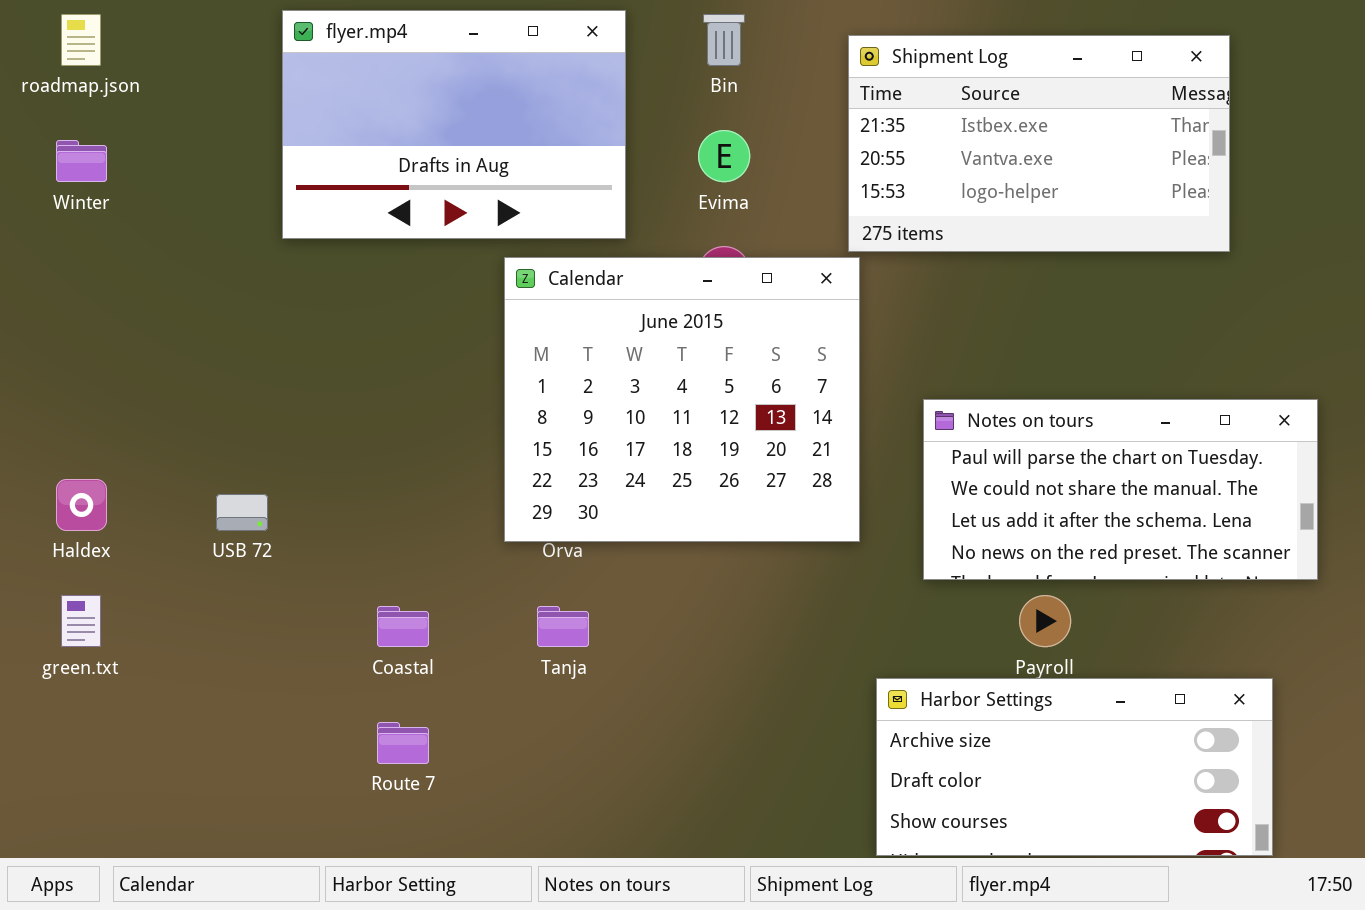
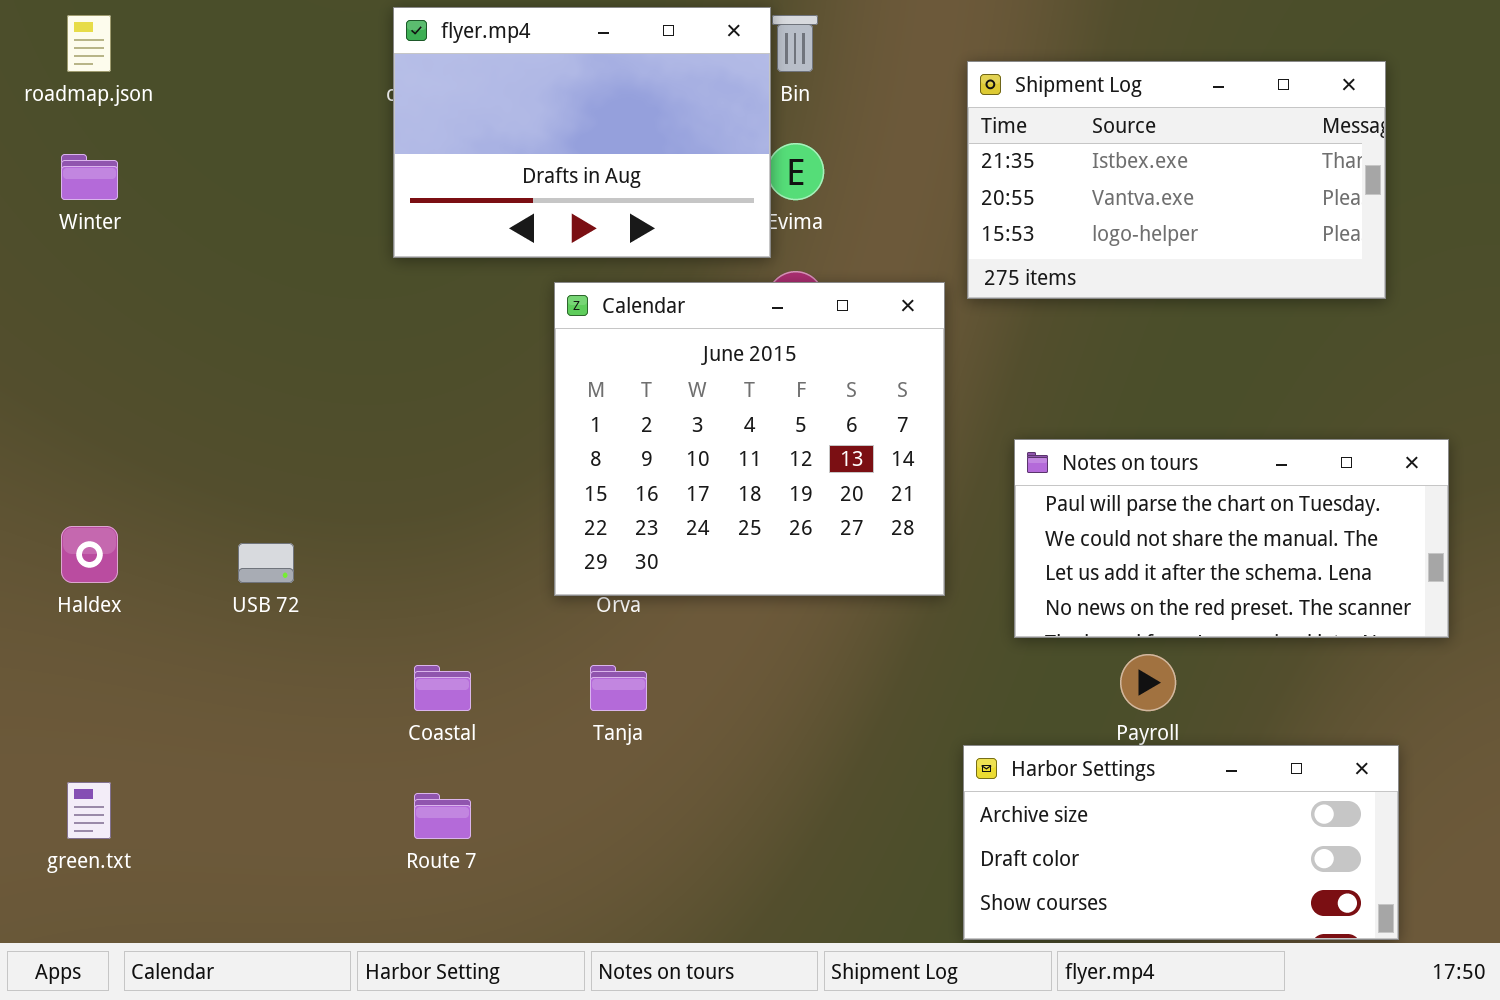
flyer.mp4: [282,10,626,239] -> [393,7,771,258], moved
Shipment Log: [848,35,1230,252] -> [967,61,1386,299], moved
green.txt: [61,595,101,647] -> [67,782,111,839], moved

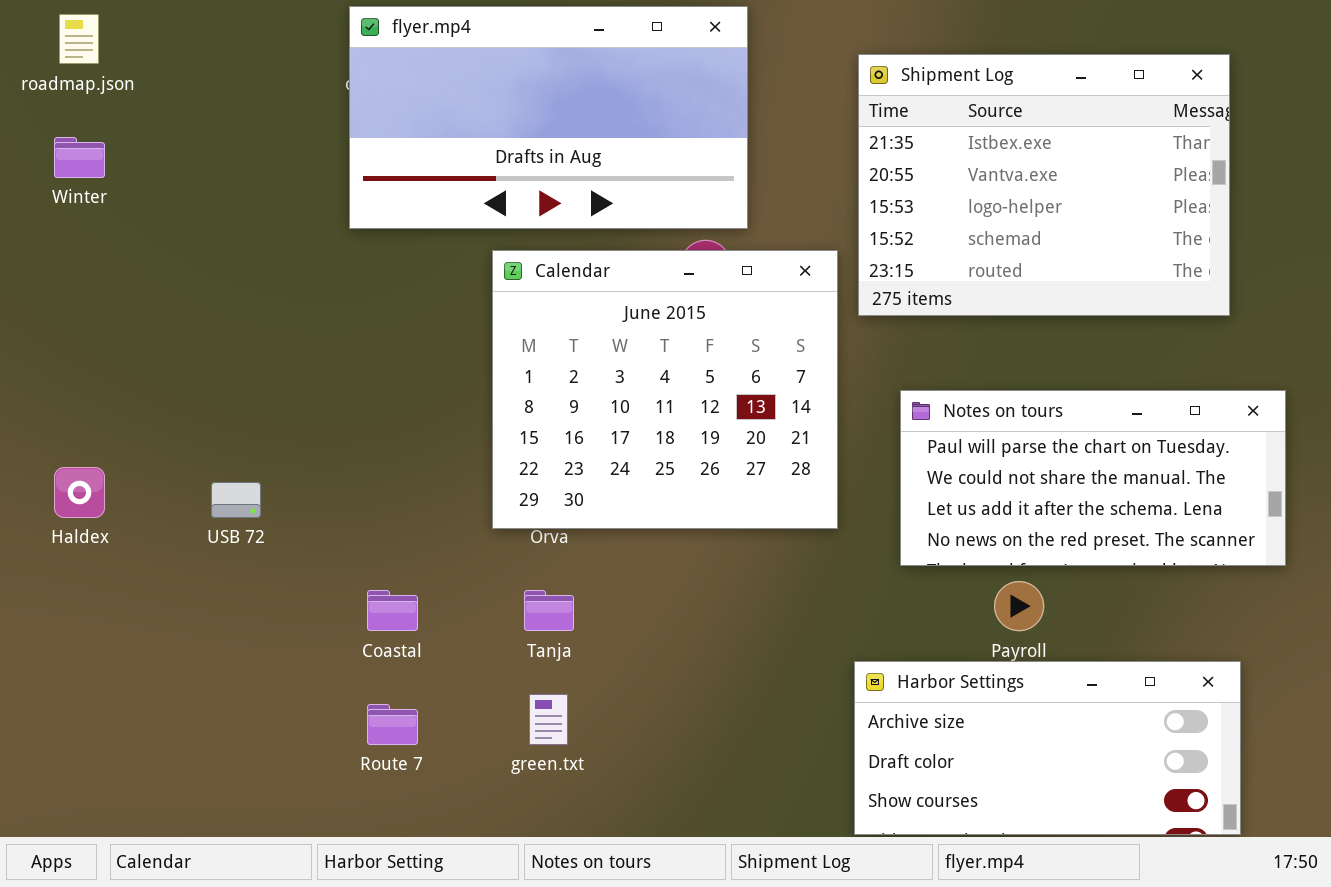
flyer.mp4: [393,7,771,258] -> [349,6,748,229], resized
Shipment Log: [967,61,1386,299] -> [858,54,1230,316], resized
green.txt: [67,782,111,839] -> [529,694,568,745], moved

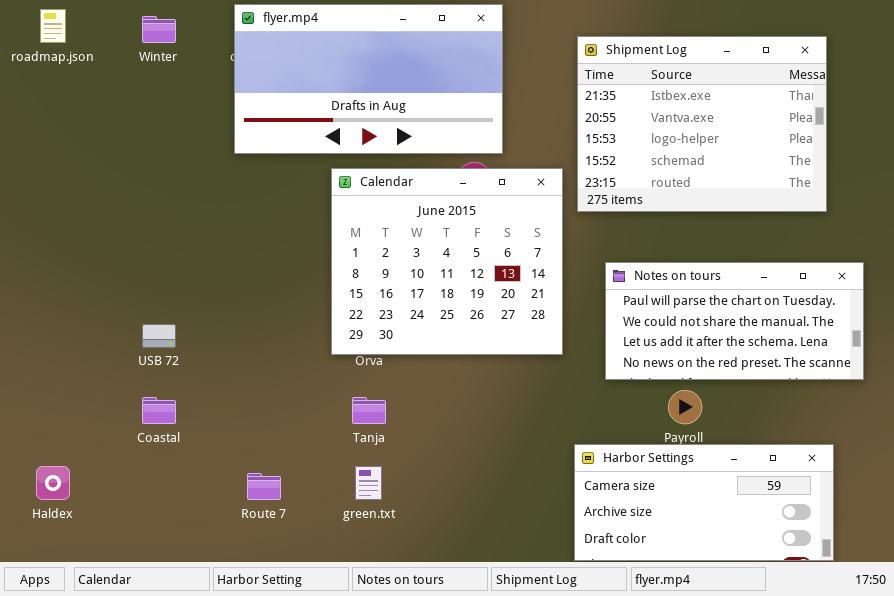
Winter: [54,137,105,178] -> [142,16,176,43], moved
Haldex: [54,467,105,518] -> [36,466,70,500], moved
Coastal: [367,590,418,631] -> [142,397,176,424], moved
Harbor Settings: [854,661,1241,835] -> [574,444,834,561], scrolled up 1 row

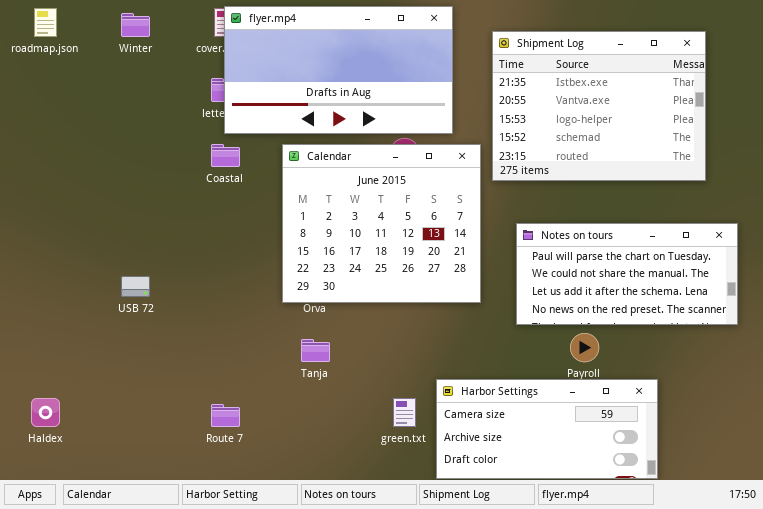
flyer.mp4: [234,4,503,154] -> [224,6,453,134], moved
Coastal: [142,397,176,424] -> [211,144,240,167], moved
Harbor Settings: [574,444,834,561] -> [436,379,658,479], moved
green.txt: [355,466,382,500] -> [393,398,416,427], moved

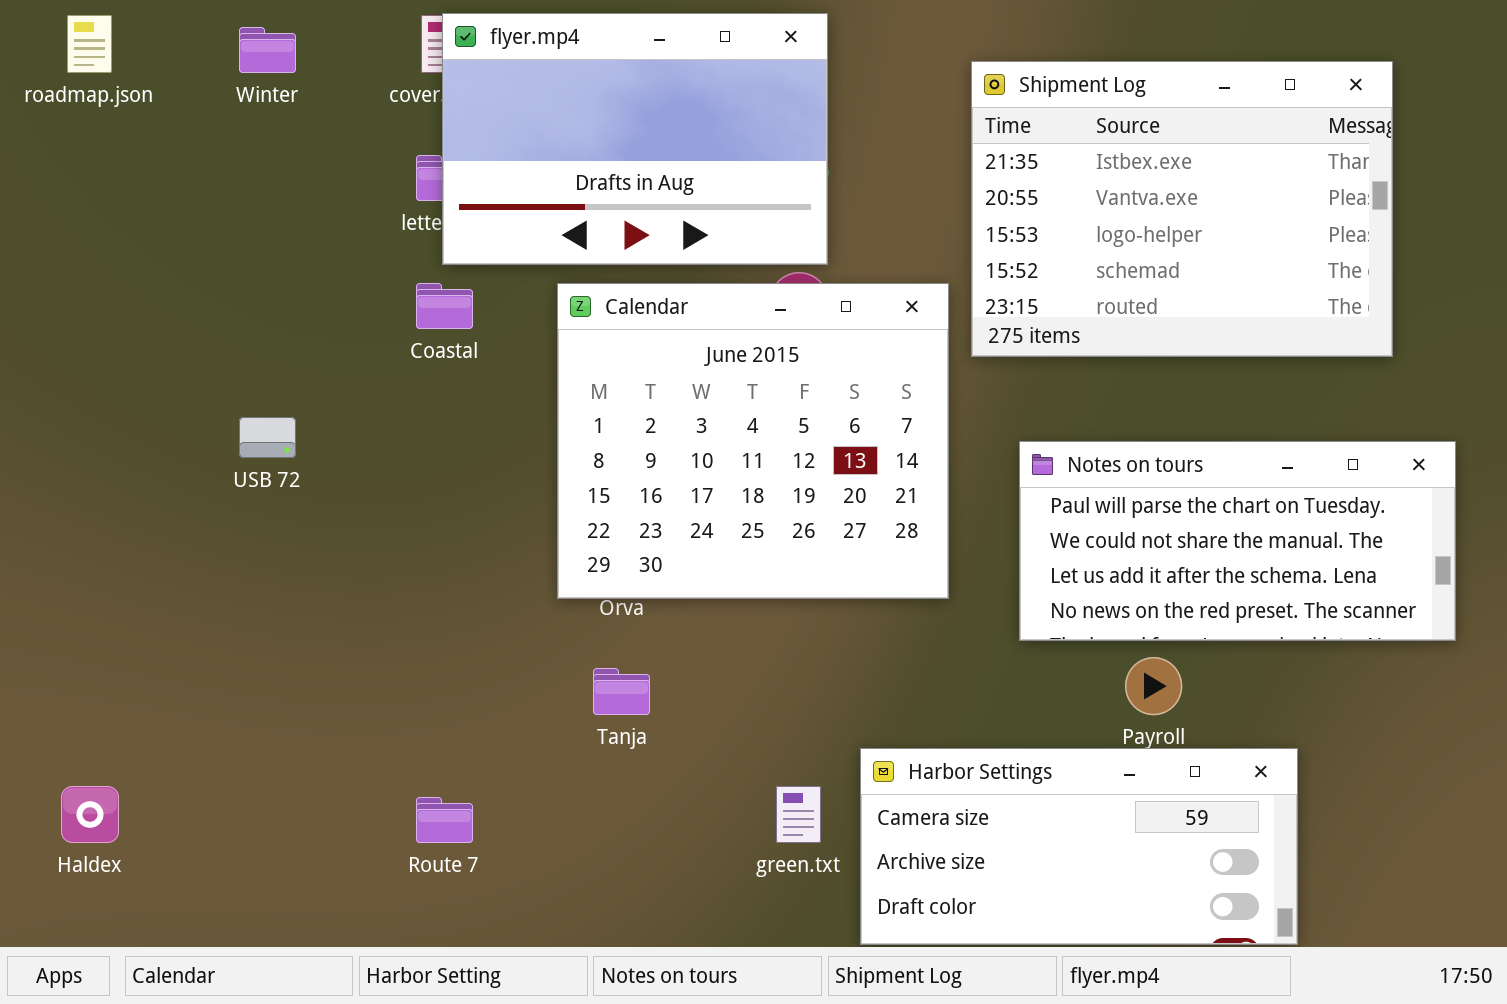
flyer.mp4: [224,6,453,134] -> [442,13,828,265], resized
USB 72: [121,276,150,297] -> [239,417,296,458], moved

